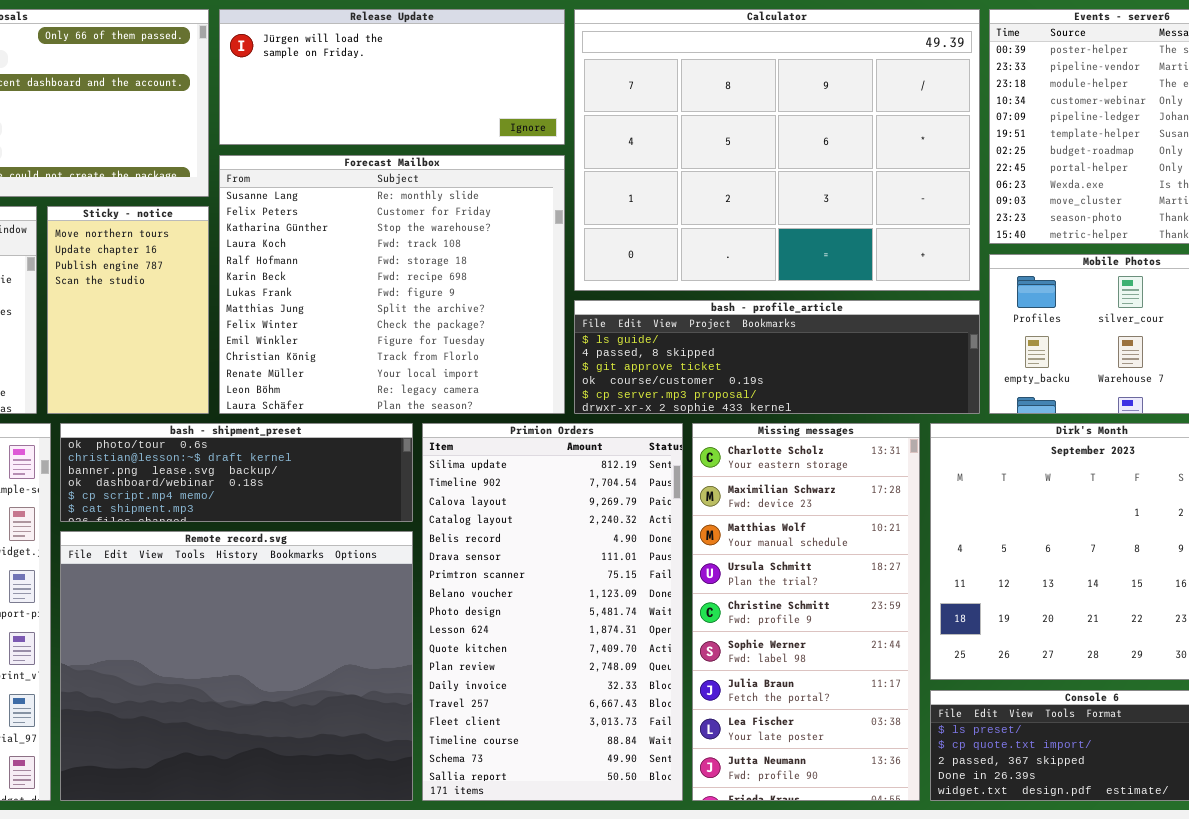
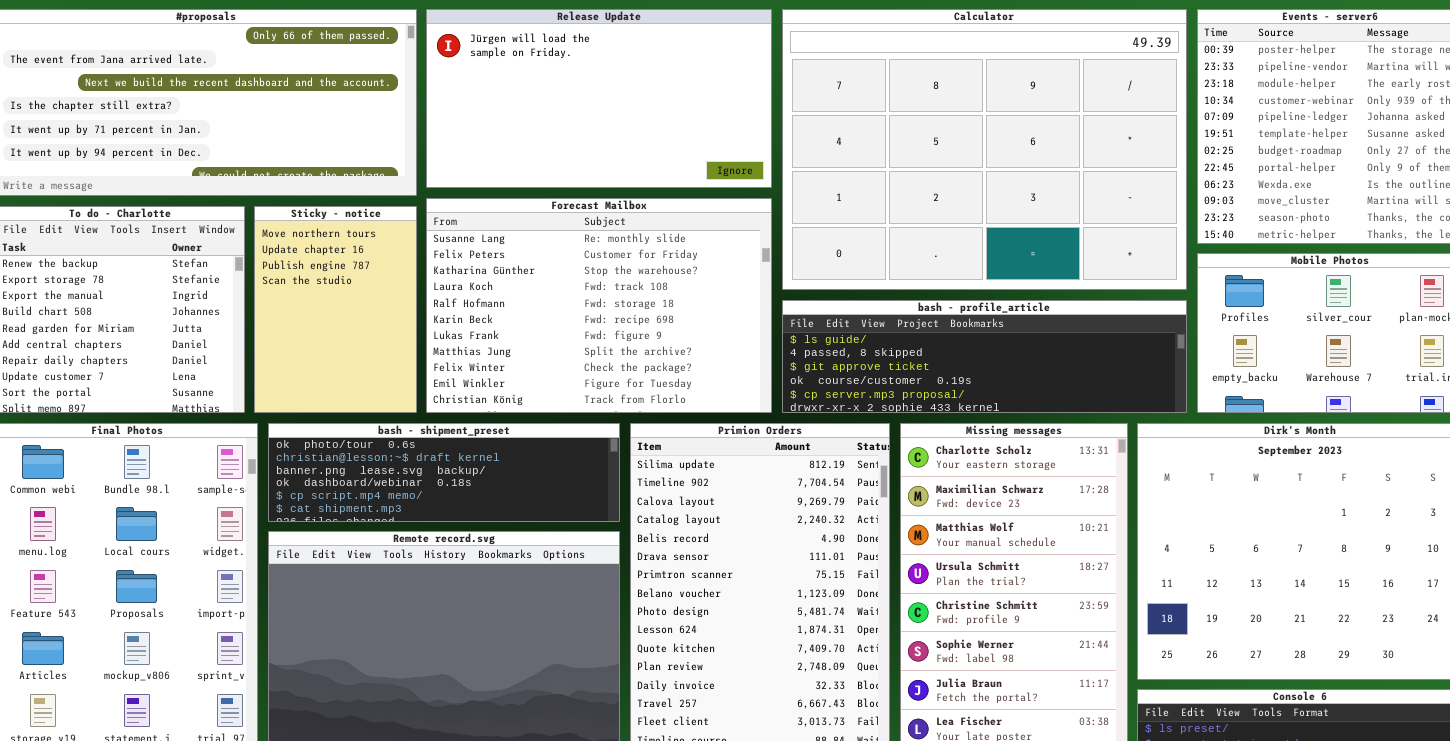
Release Update: [219,9,565,145] -> [426,9,772,188], resized
Forecast Mailbox: [219,155,565,414] -> [426,198,772,413], resized

